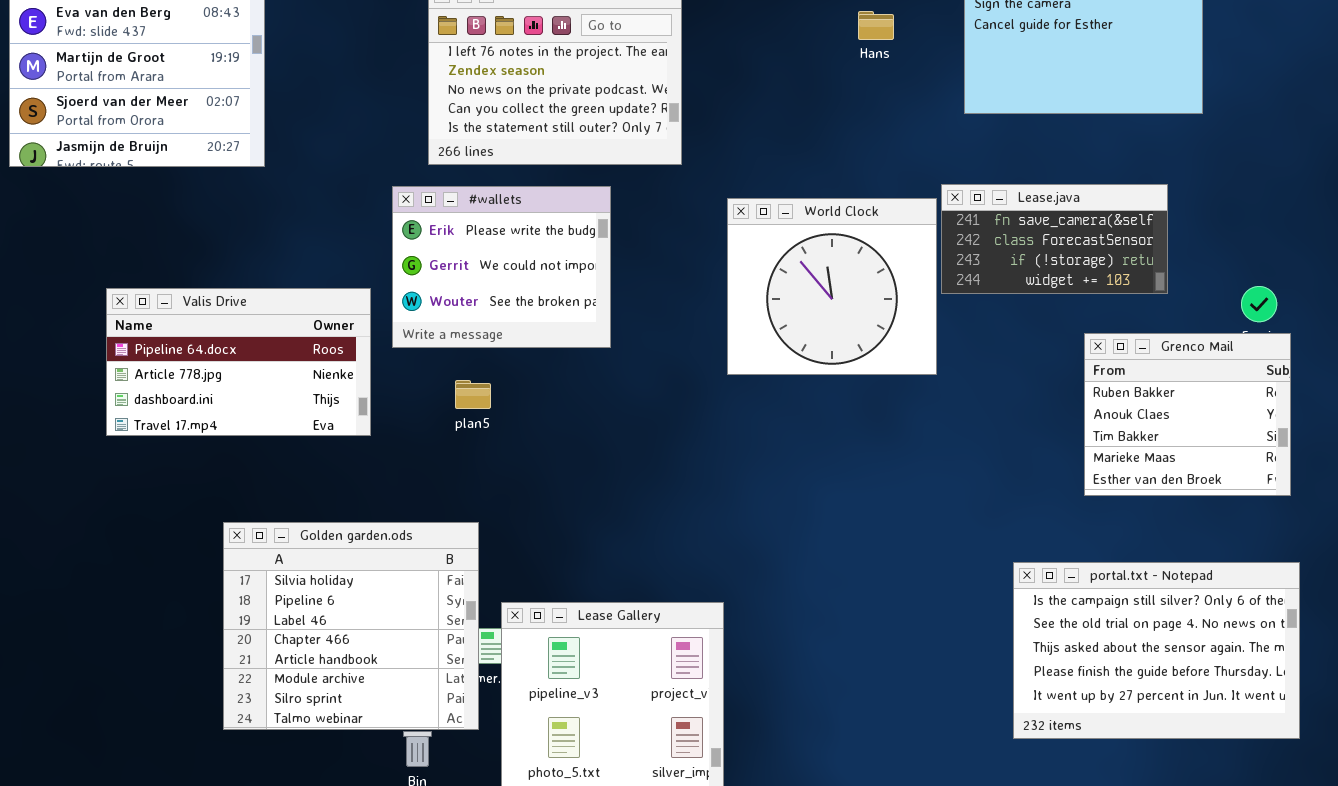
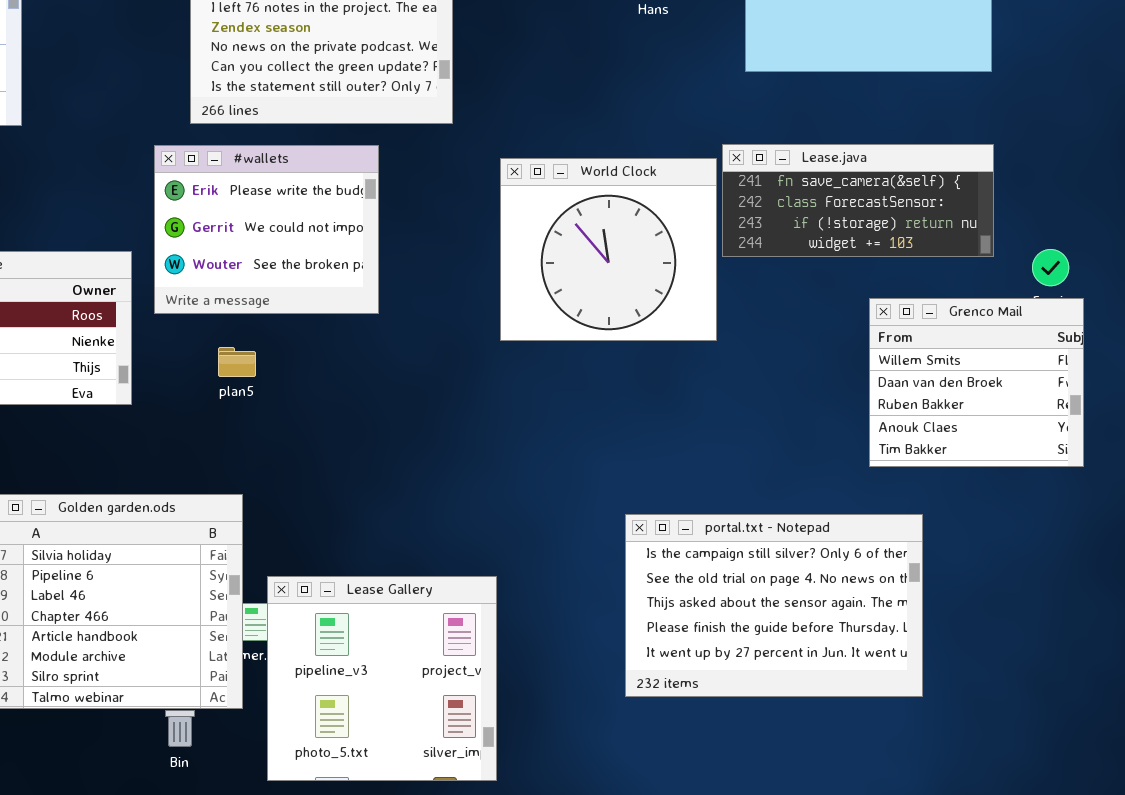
Lease.java: [941,184,1168,294] -> [722,144,994,257], resized
Grenco Mail: [1084,333,1291,496] -> [869,298,1084,467], scrolled up 2 rows
portal.txt - Notepad: [1013,562,1300,739] -> [625,514,923,697], moved

